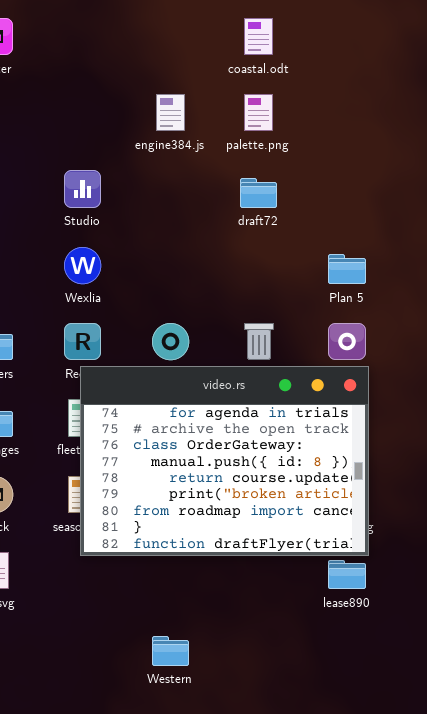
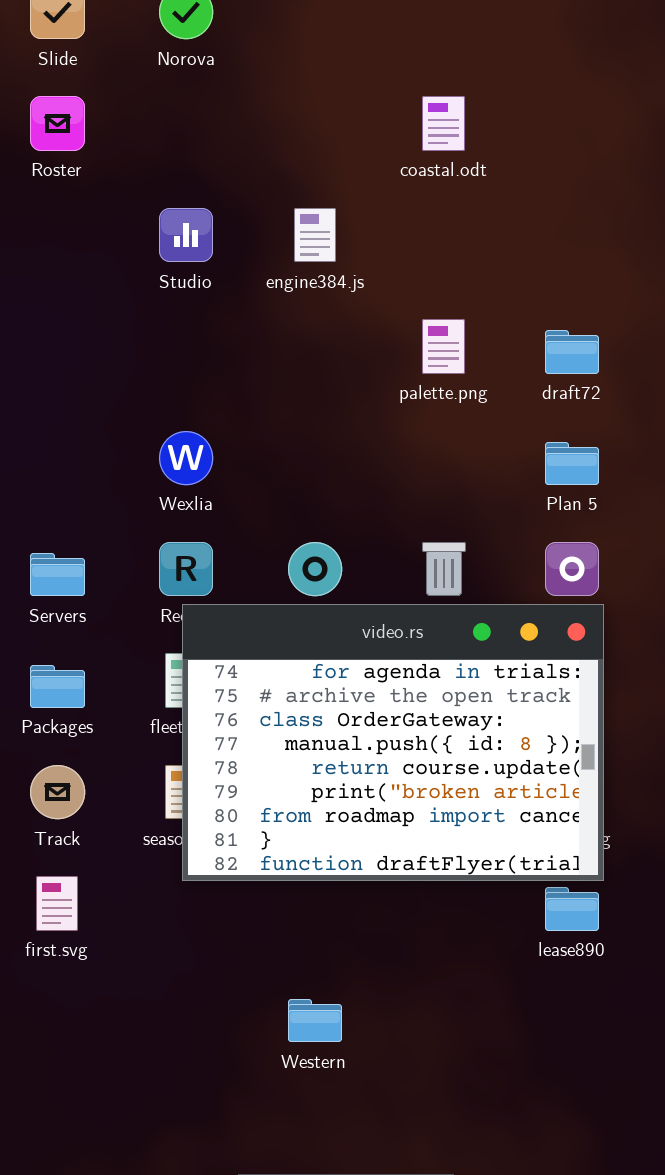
palette.png: [244,94,273,131] -> [422,319,465,374], moved
Studio: [64,170,101,208] -> [159,208,213,262], moved
draft72: [240,178,277,208] -> [545,330,599,374], moved

